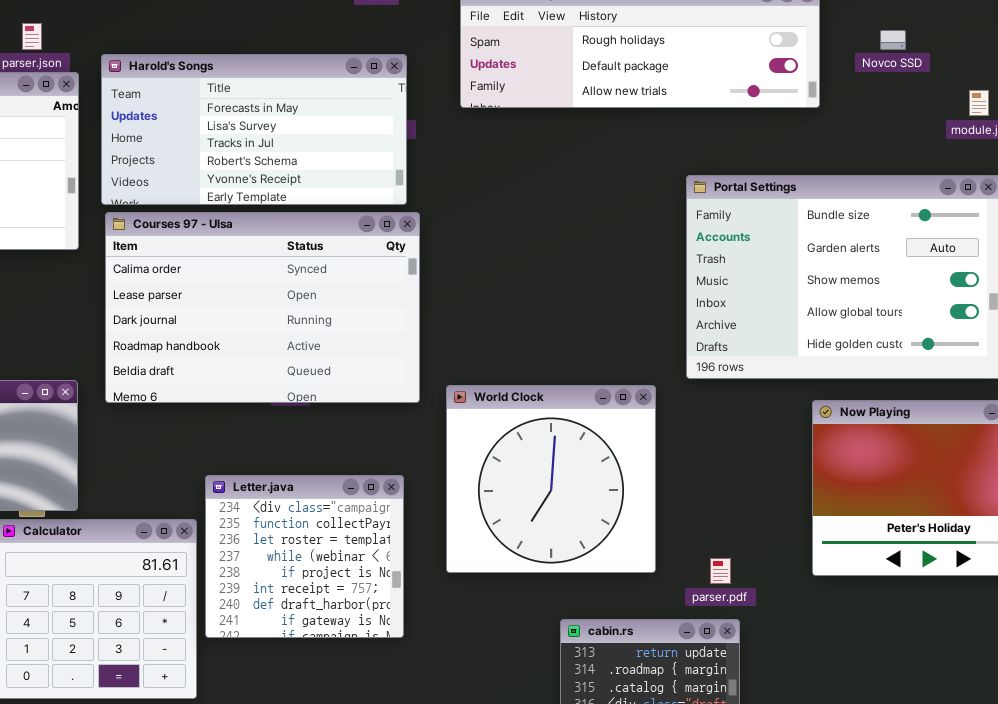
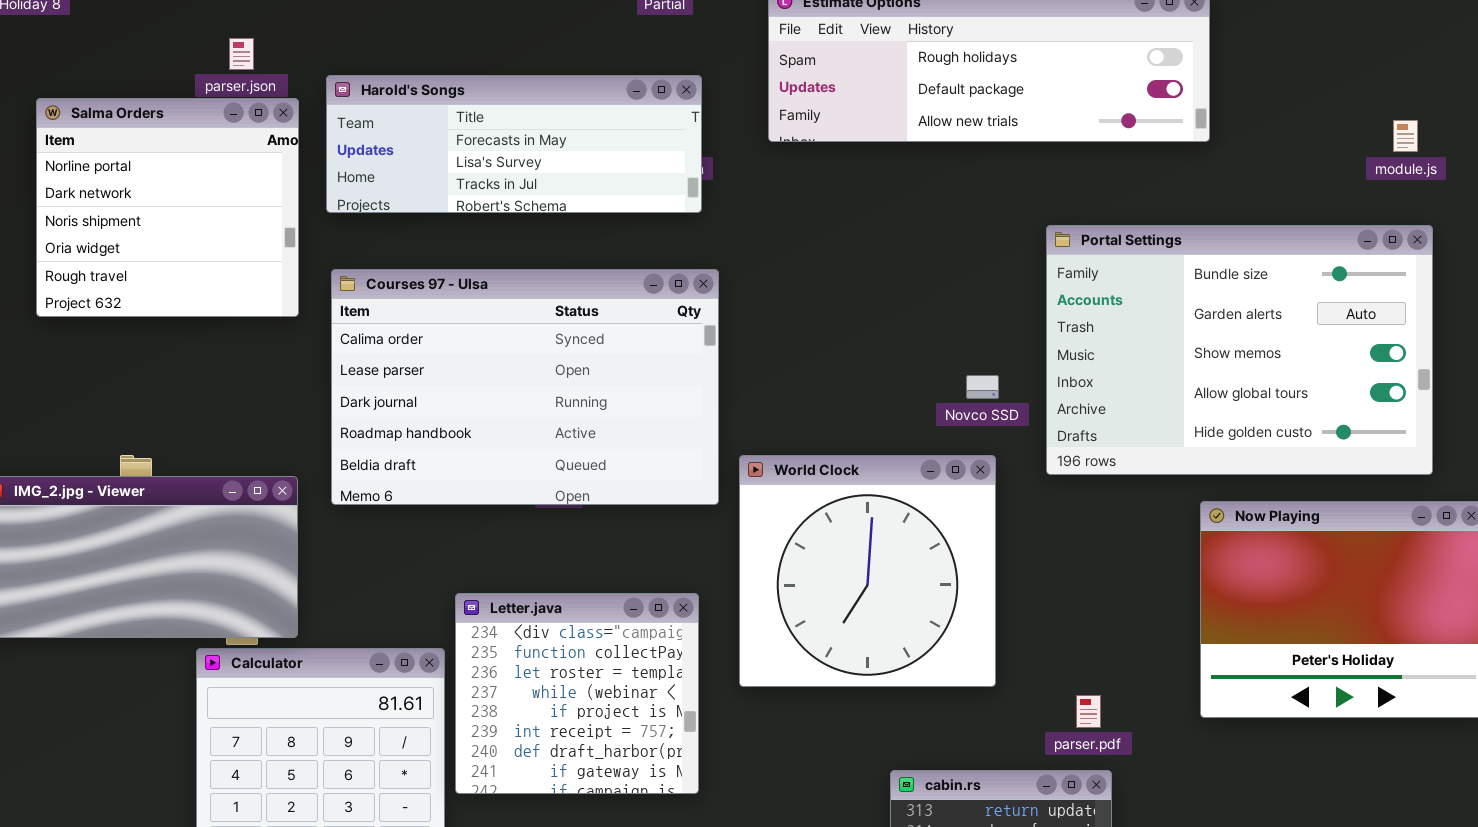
Novco SSD: [880,30,906,50] -> [966,375,999,399], moved
Harold's Songs: [101,54,407,205] -> [326,75,702,213], resized
World Clock: [446,385,656,573] -> [739,455,996,687], moved

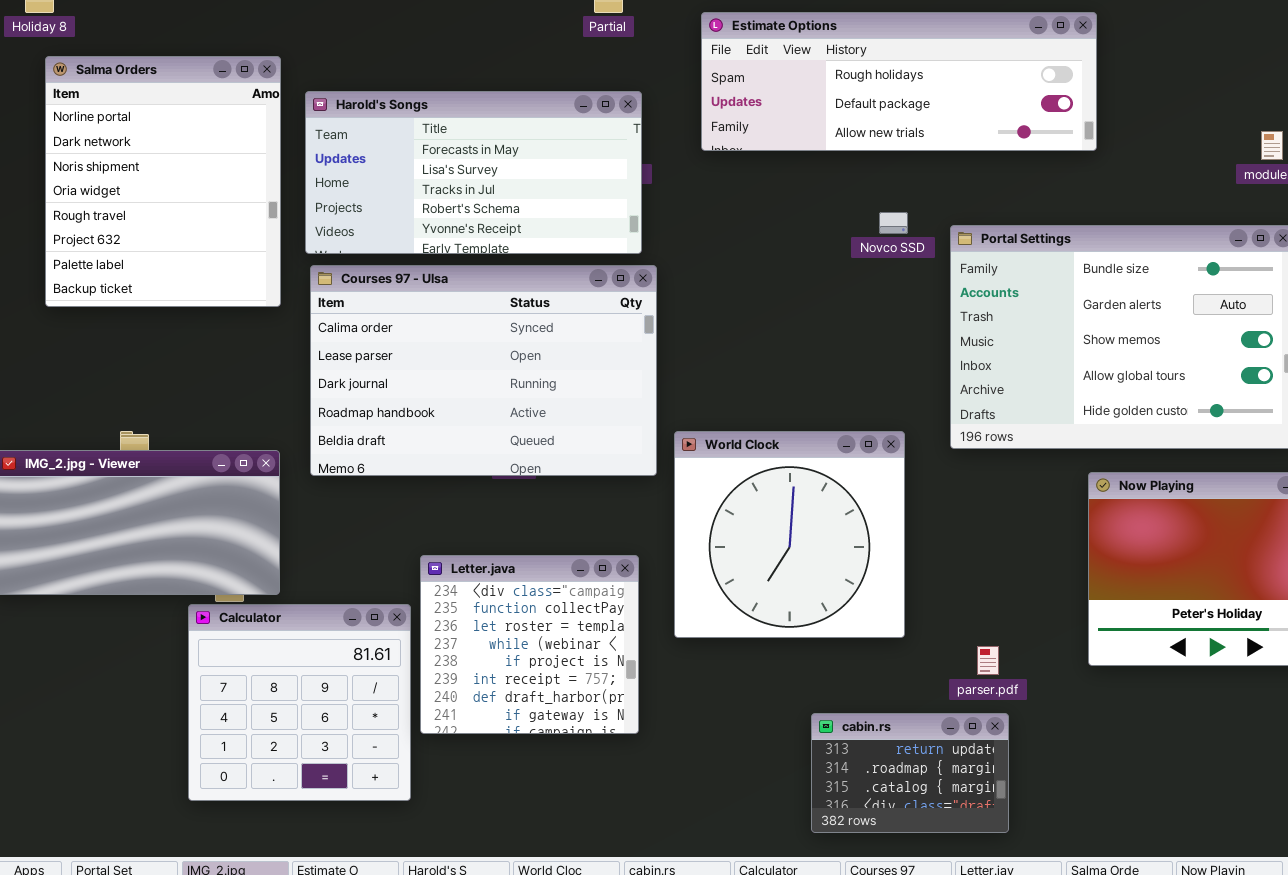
Harold's Songs: [326,75,702,213] -> [305,91,642,254], resized
Salma Orders: [36,98,299,317] -> [45,56,281,307], resized
Novco SSD: [966,375,999,399] -> [879,212,908,234], moved

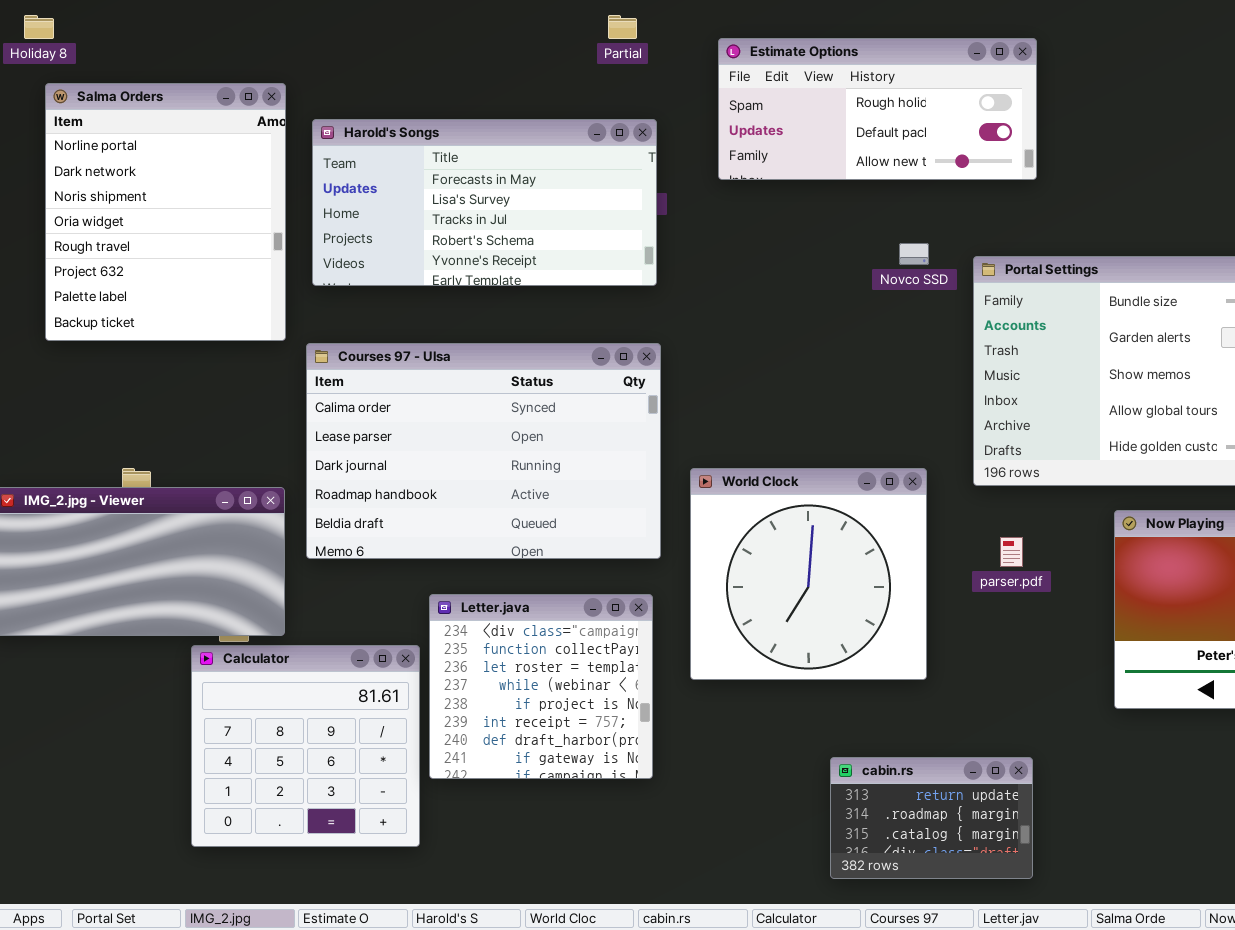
Estimate Options: [701,12,1097,151] -> [718,38,1037,180], resized
Courses 97 - Ulsa: [310,265,657,476] -> [306,343,661,559], moved
parser.pdf: [977,646,999,675] -> [1000,537,1023,567], moved

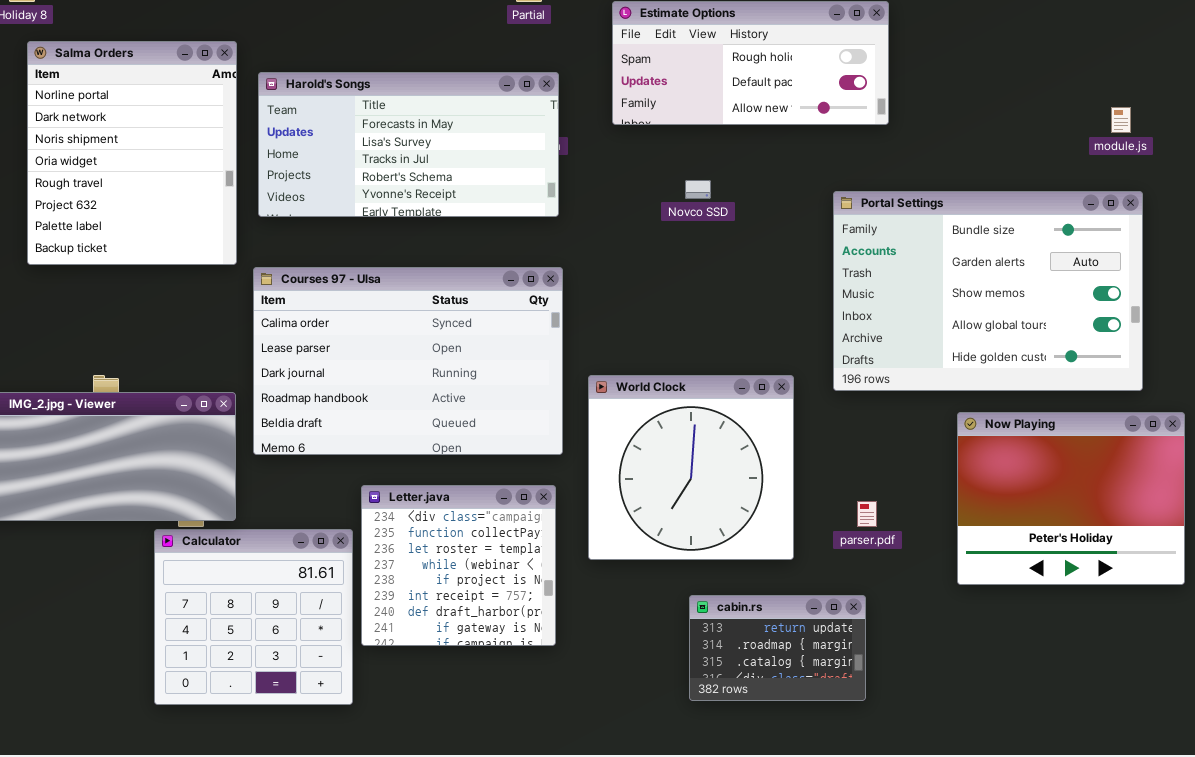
Novco SSD: [899,243,929,265] -> [685,180,711,199], moved
parser.pdf: [1000,537,1023,567] -> [857,501,877,527], moved
cabin.rs: [830,757,1033,879] -> [689,595,866,701], moved

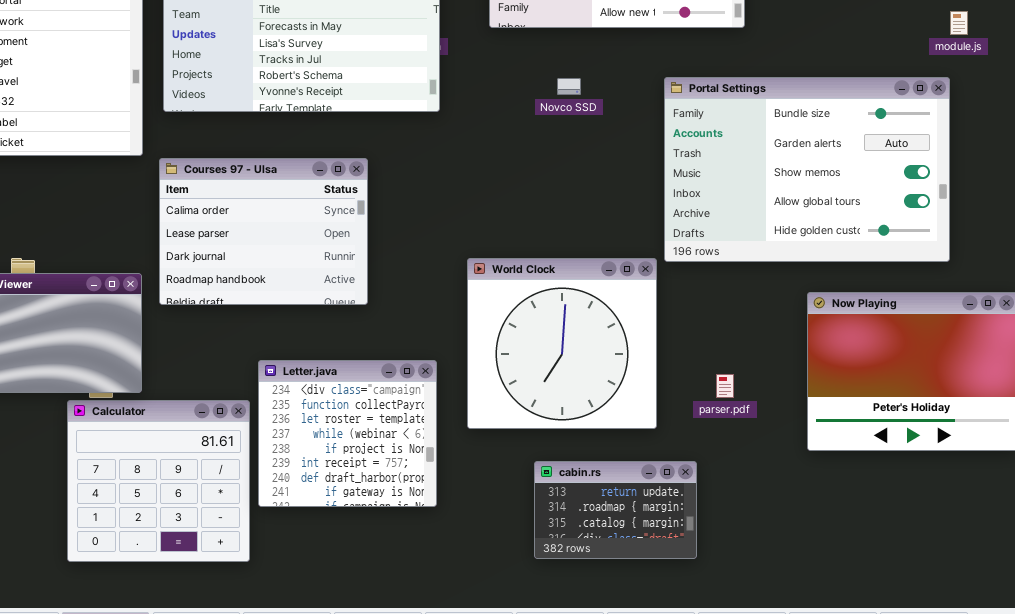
Portal Settings: [833,191,1143,391] -> [664,77,950,262], moved
Courses 97 - Ulsa: [253,267,563,455] -> [159,158,368,305], resized
cabin.rs: [689,595,866,701] -> [534,461,697,559], moved

